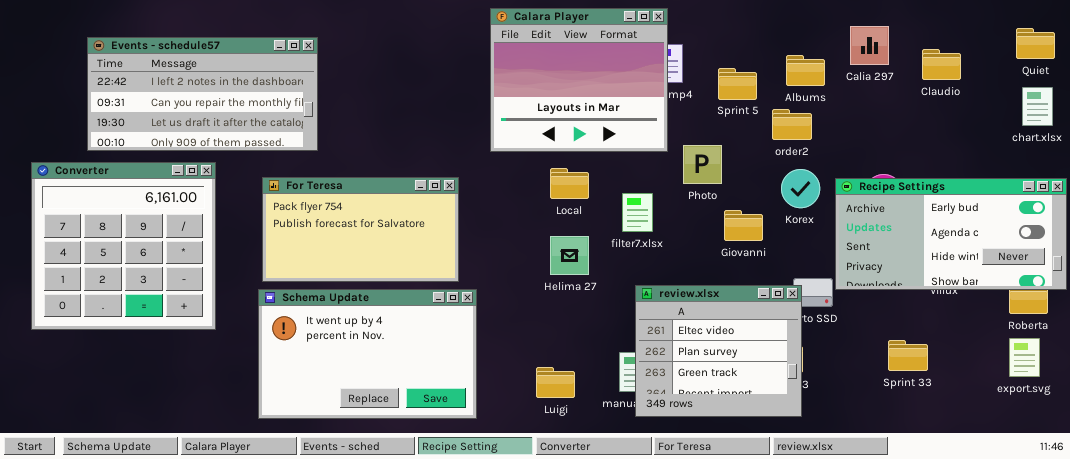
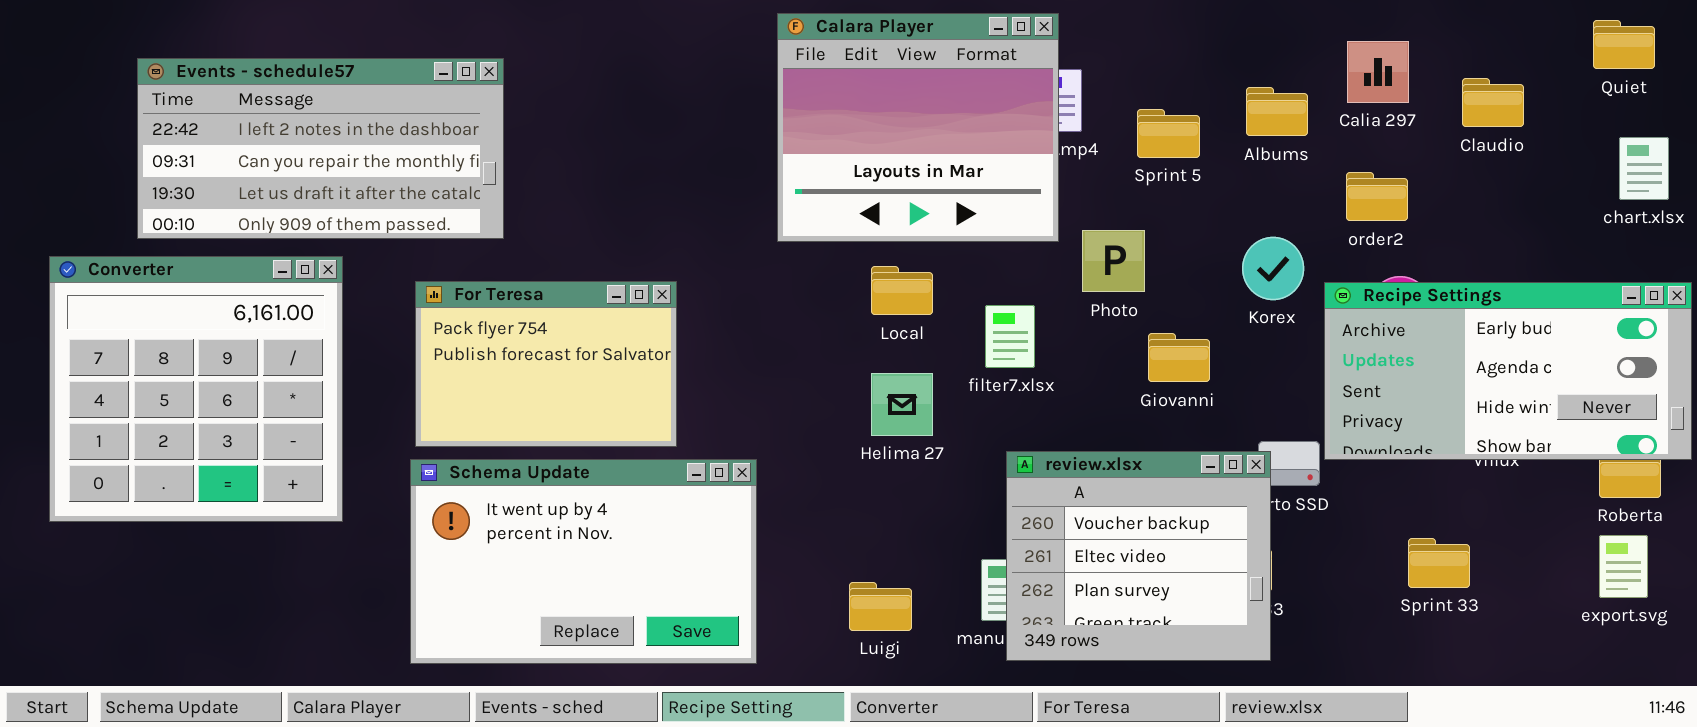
Quiet: [1016,28,1055,59] -> [1593,20,1655,69], moved
order2: [772,109,812,140] -> [1346,172,1408,221], moved
Korex: [781,169,820,208] -> [1242,237,1304,300], moved
For Teresa: [262,177,459,282] -> [415,281,677,447], resized
review.xlsx: [635,285,802,417] -> [1006,451,1271,661], scrolled up 1 row

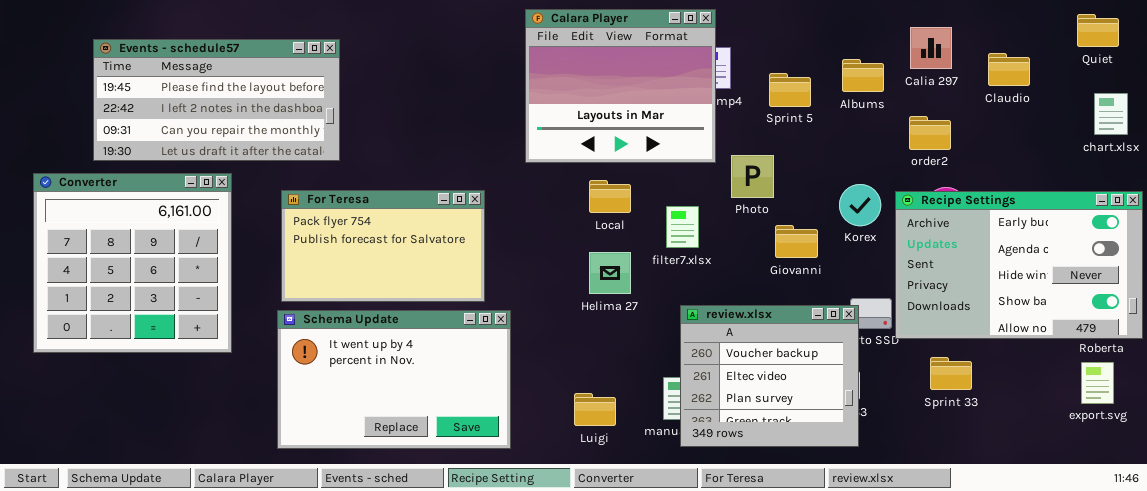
Events - schedule57: [137,58,504,239] -> [93,39,340,161], scrolled up 1 row
Korex: [1242,237,1304,300] -> [839,184,881,226], moved
For Teresa: [415,281,677,447] -> [281,190,485,302], resized
Recipe Settings: [1324,282,1692,460] -> [895,191,1143,339], resized
Sprint 33: [1408,538,1470,588] -> [930,357,972,390], moved

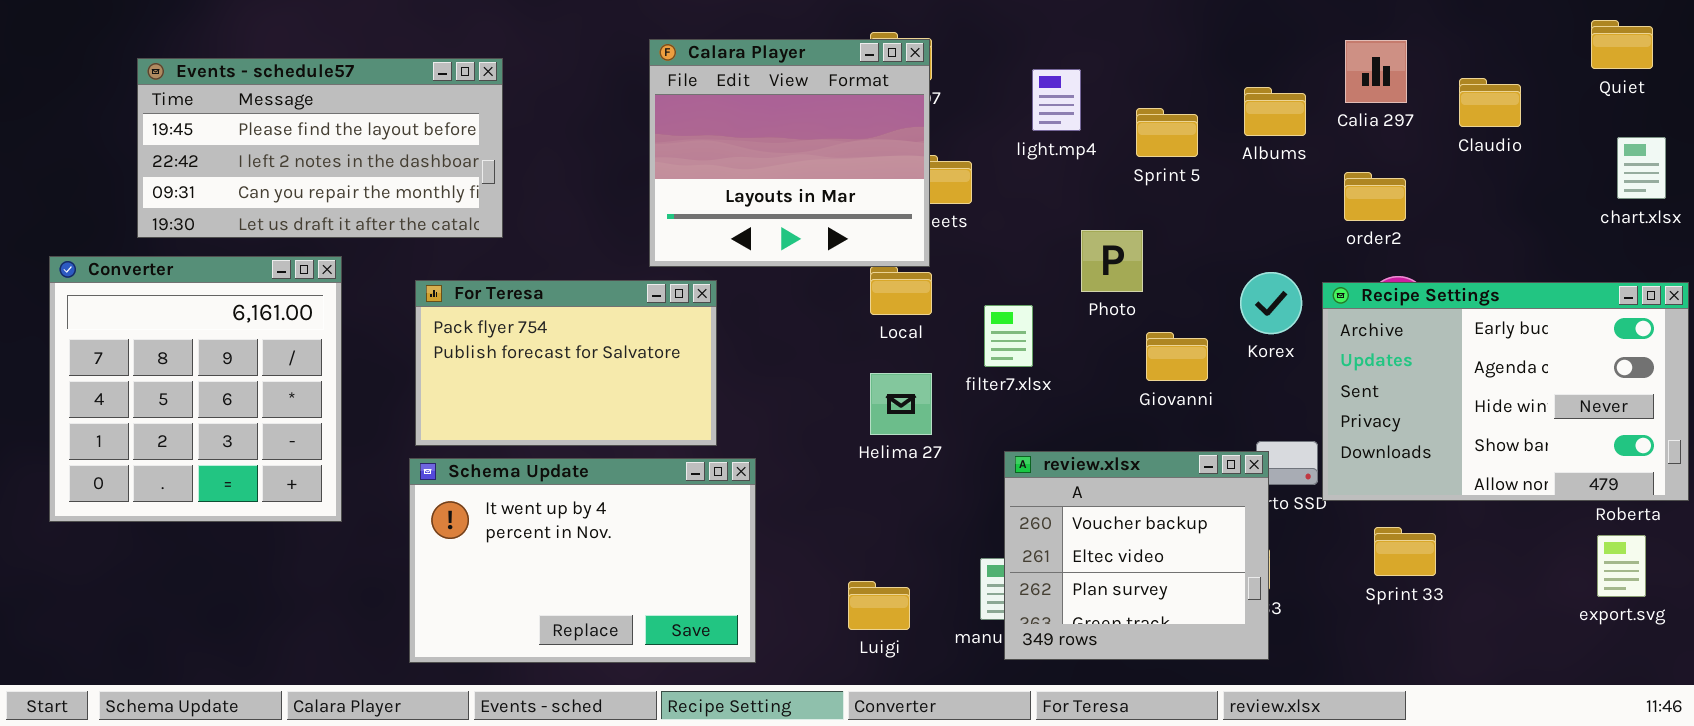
Calara Player: [525,9,716,163] -> [649,39,930,267], moved

